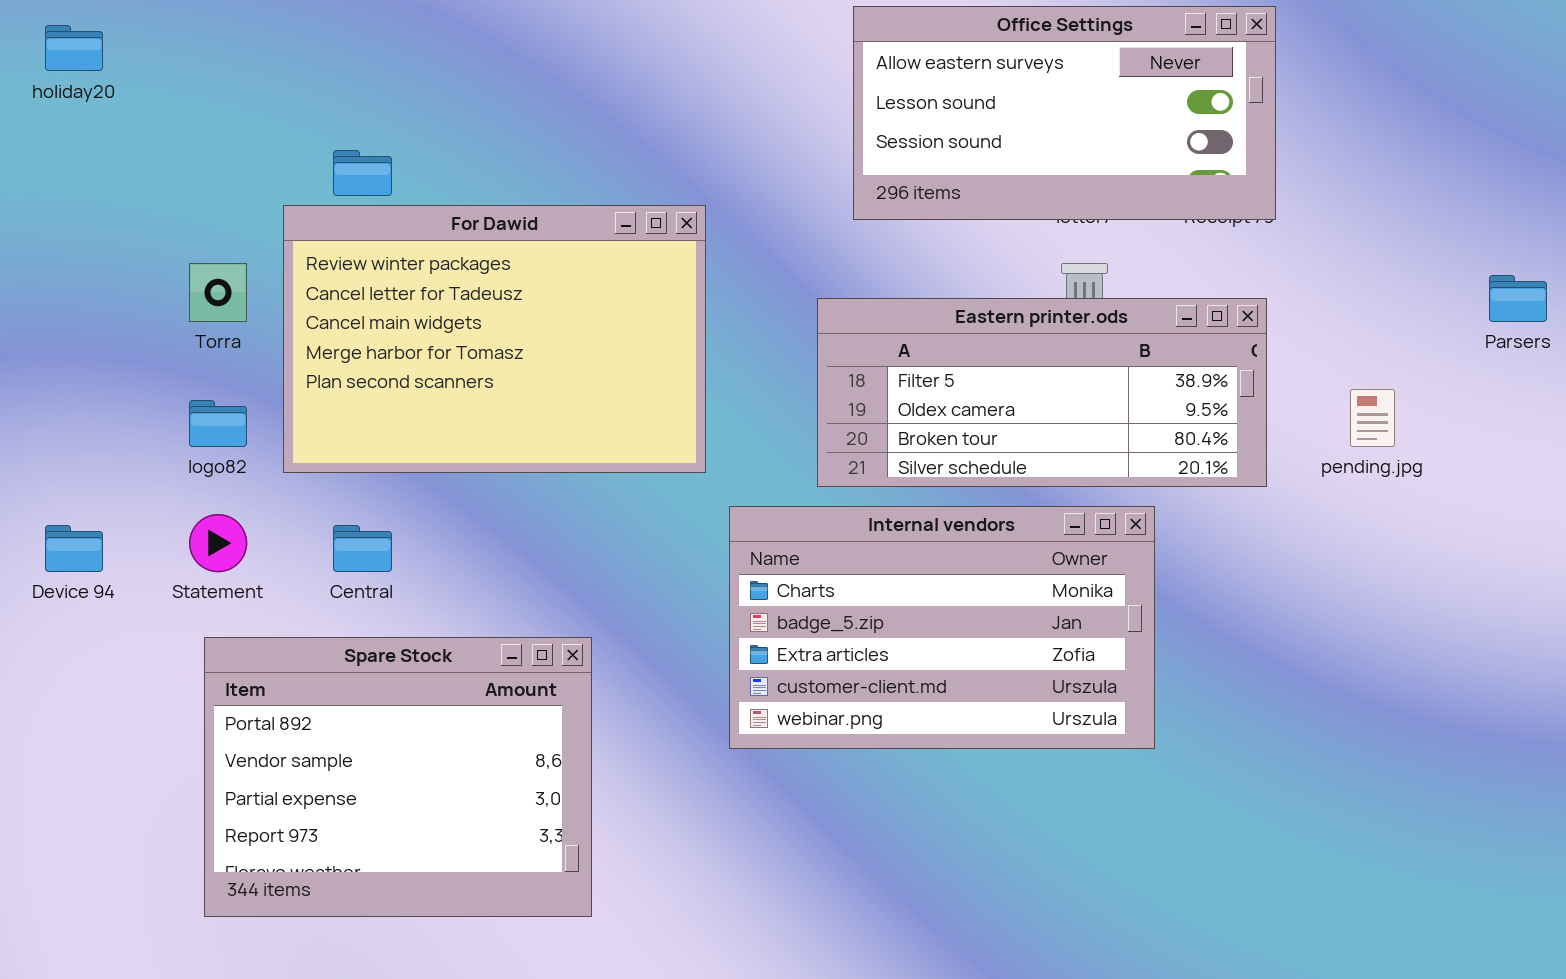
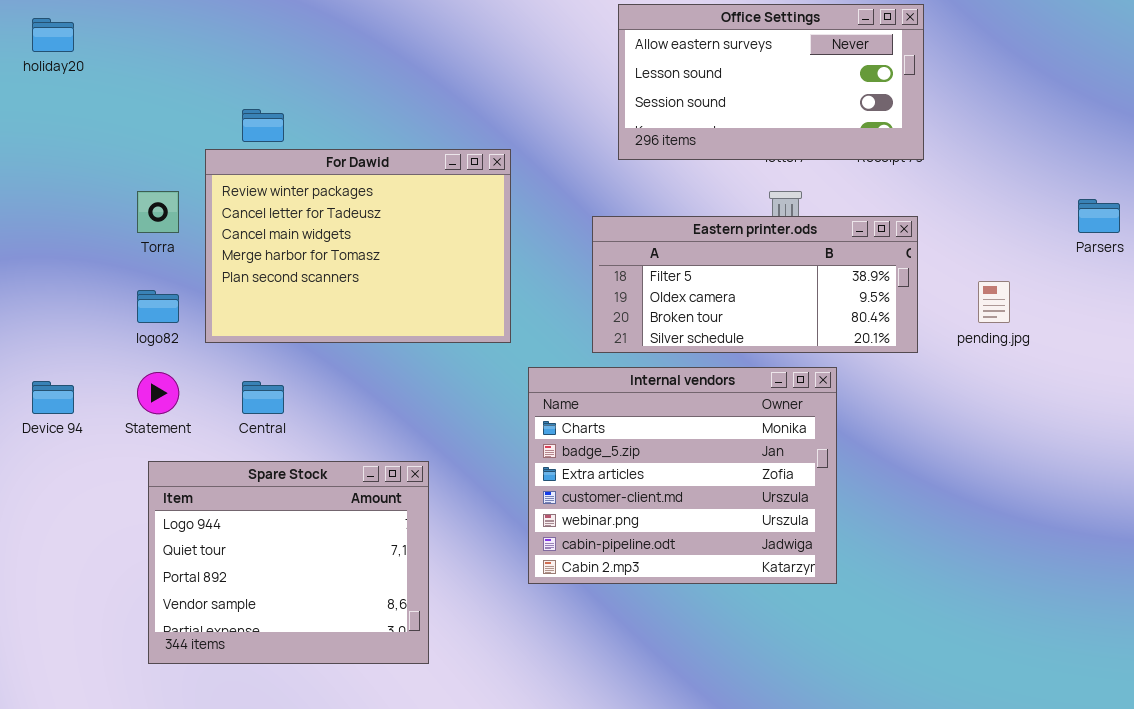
Internal vendors: [729,506,1155,749] -> [528,367,837,584], resized
Spare Stock: [204,637,592,917] -> [148,461,429,664], scrolled up 2 rows

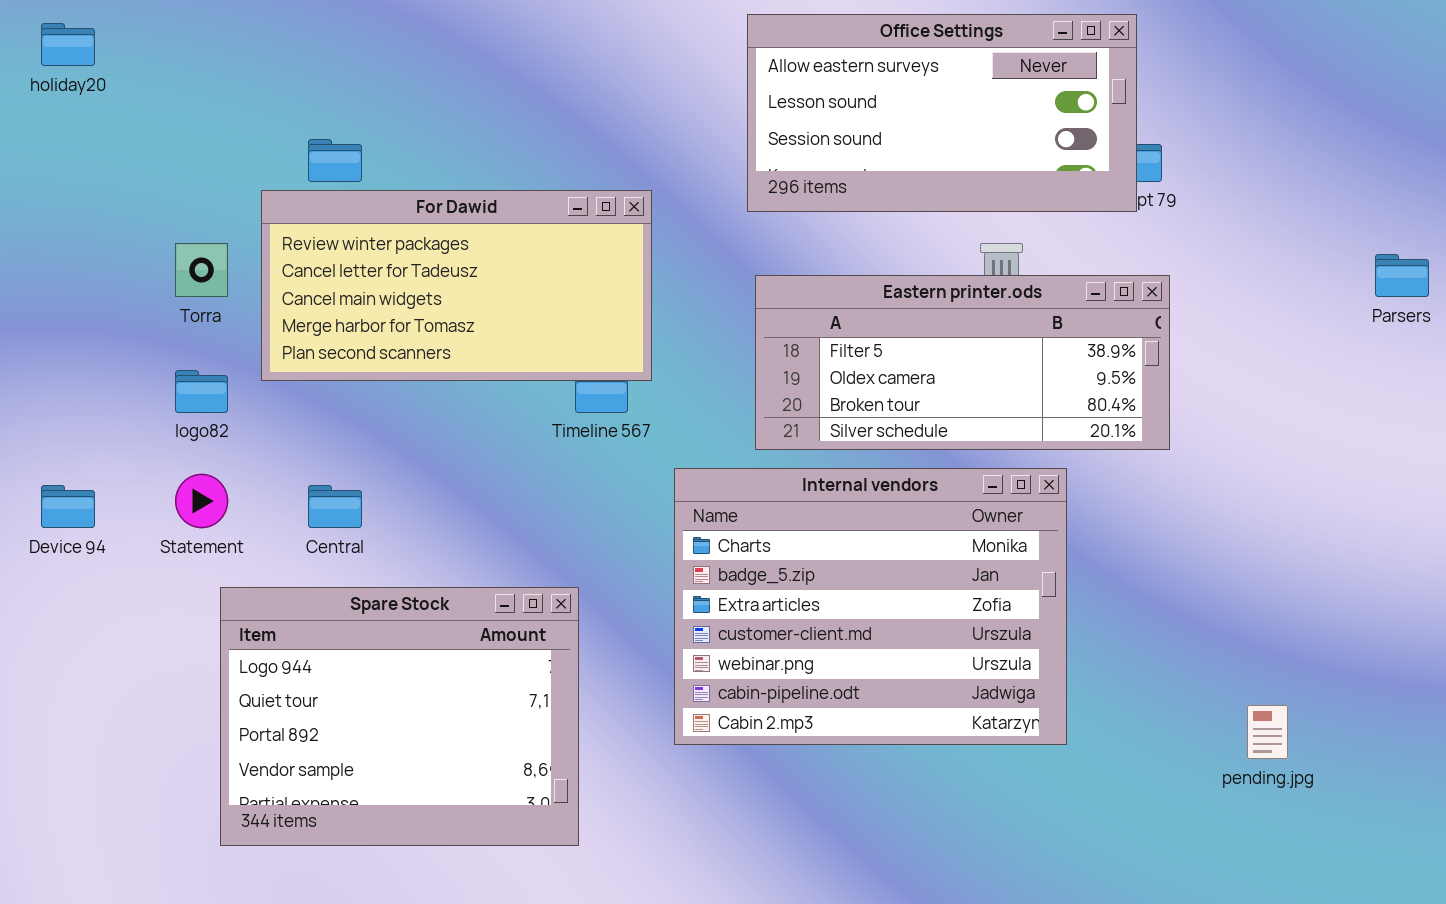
Office Settings: [618,4,924,160] -> [747,14,1137,212], moved
For Dawid: [205,149,511,343] -> [261,190,652,381], resized
pending.jpg: [978,281,1010,323] -> [1247,705,1288,759], moved
Spare Stock: [148,461,429,664] -> [220,587,579,846], moved

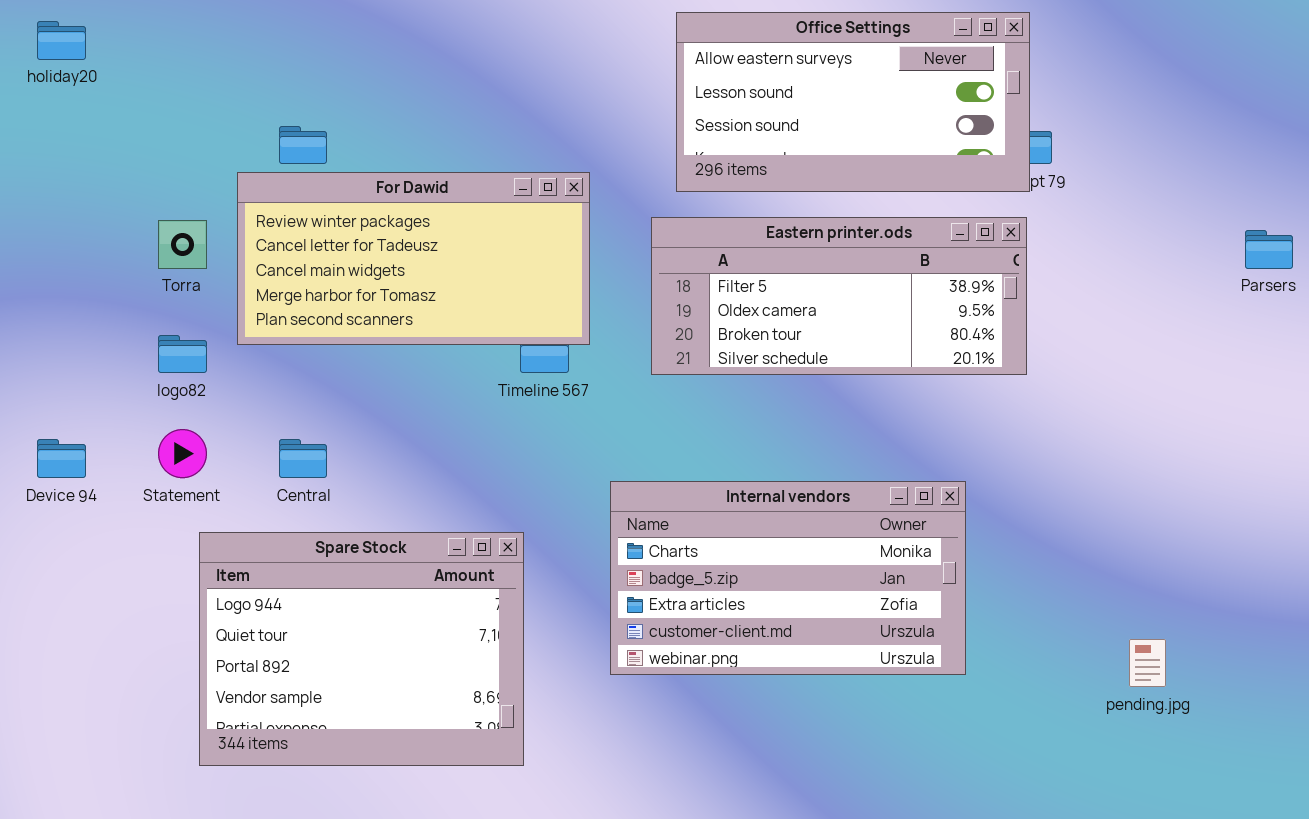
Eastern printer.ods: [755,275,1170,450] -> [651,217,1027,375], moved
Internal vendors: [674,468,1067,745] -> [610,481,966,675], resized

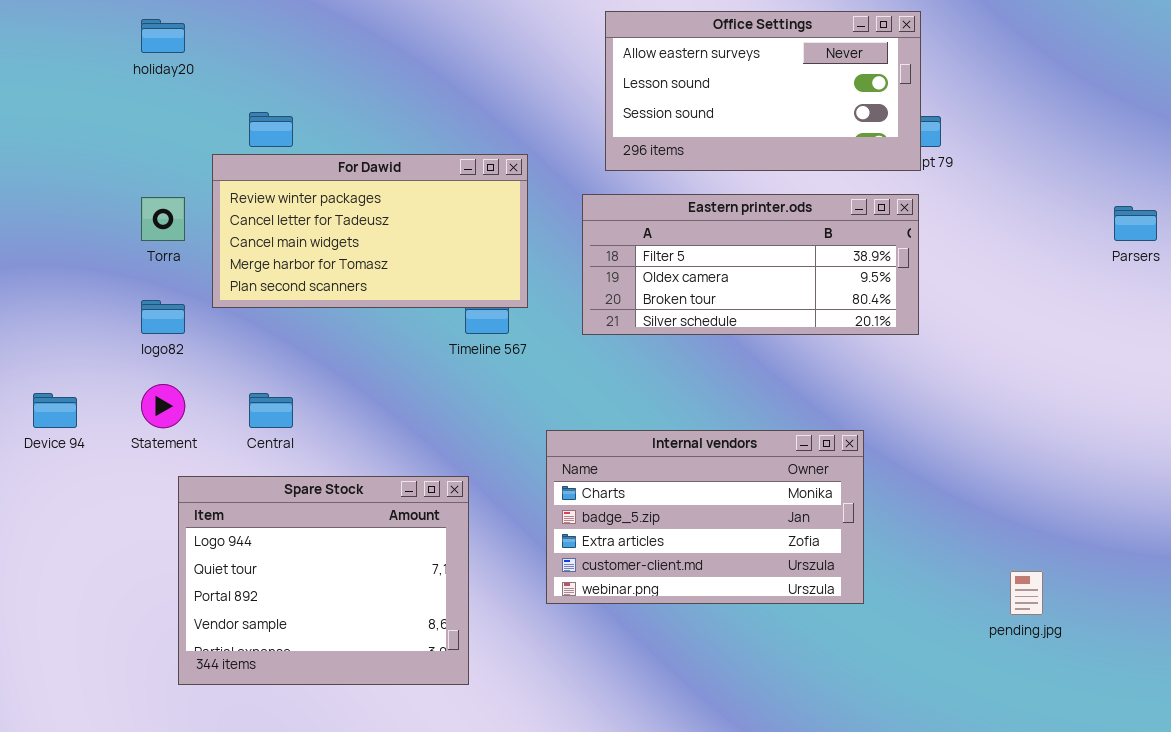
holiday20: [37,21,86,60] -> [141,19,185,53], moved

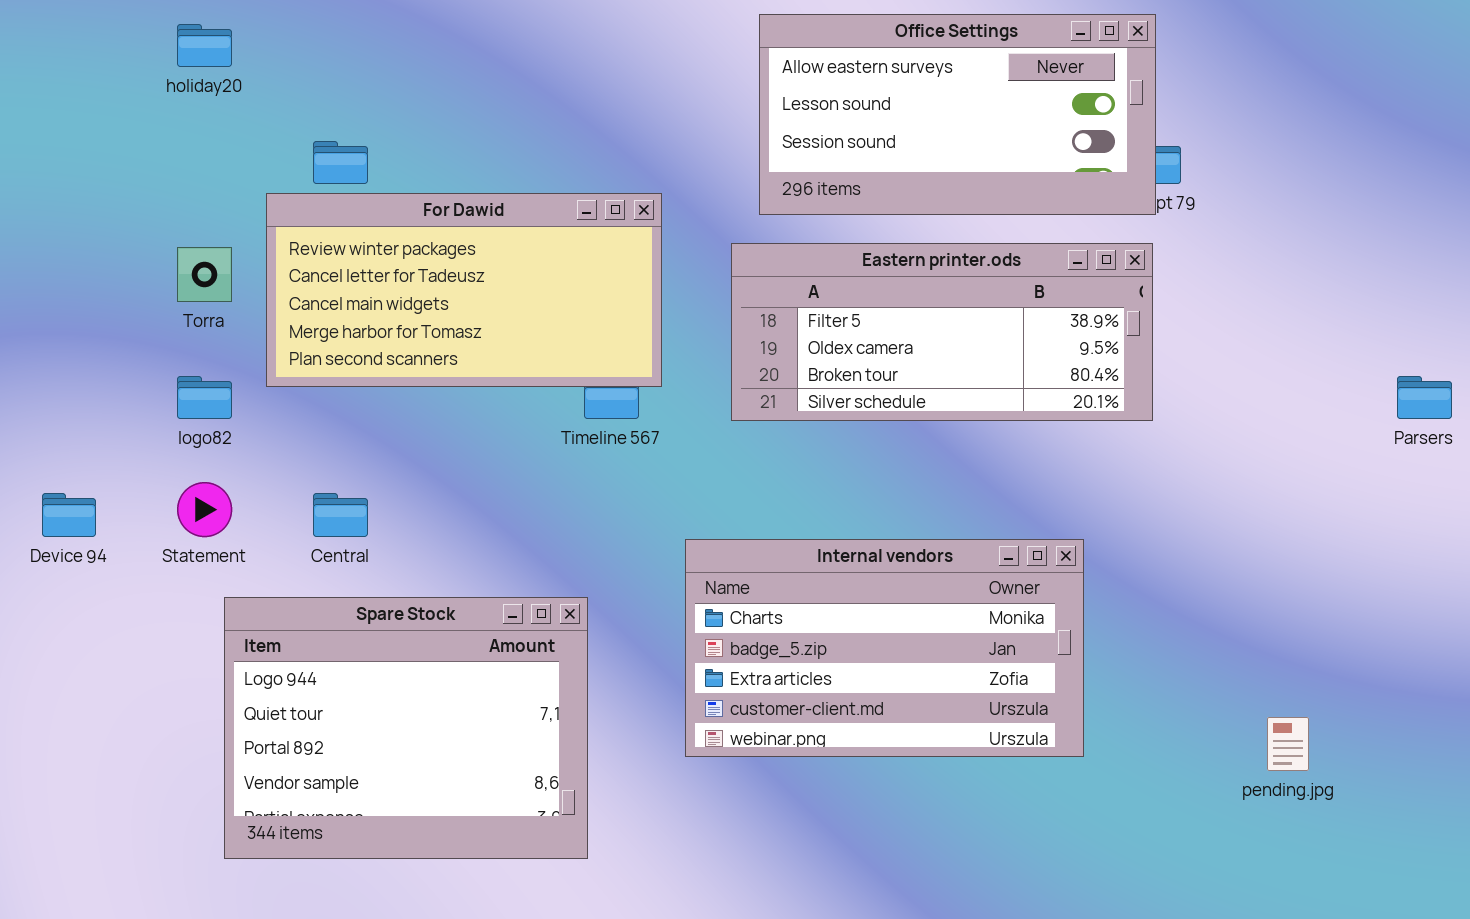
Parsers: [1114,206,1157,241] -> [1397,376,1452,419], moved

